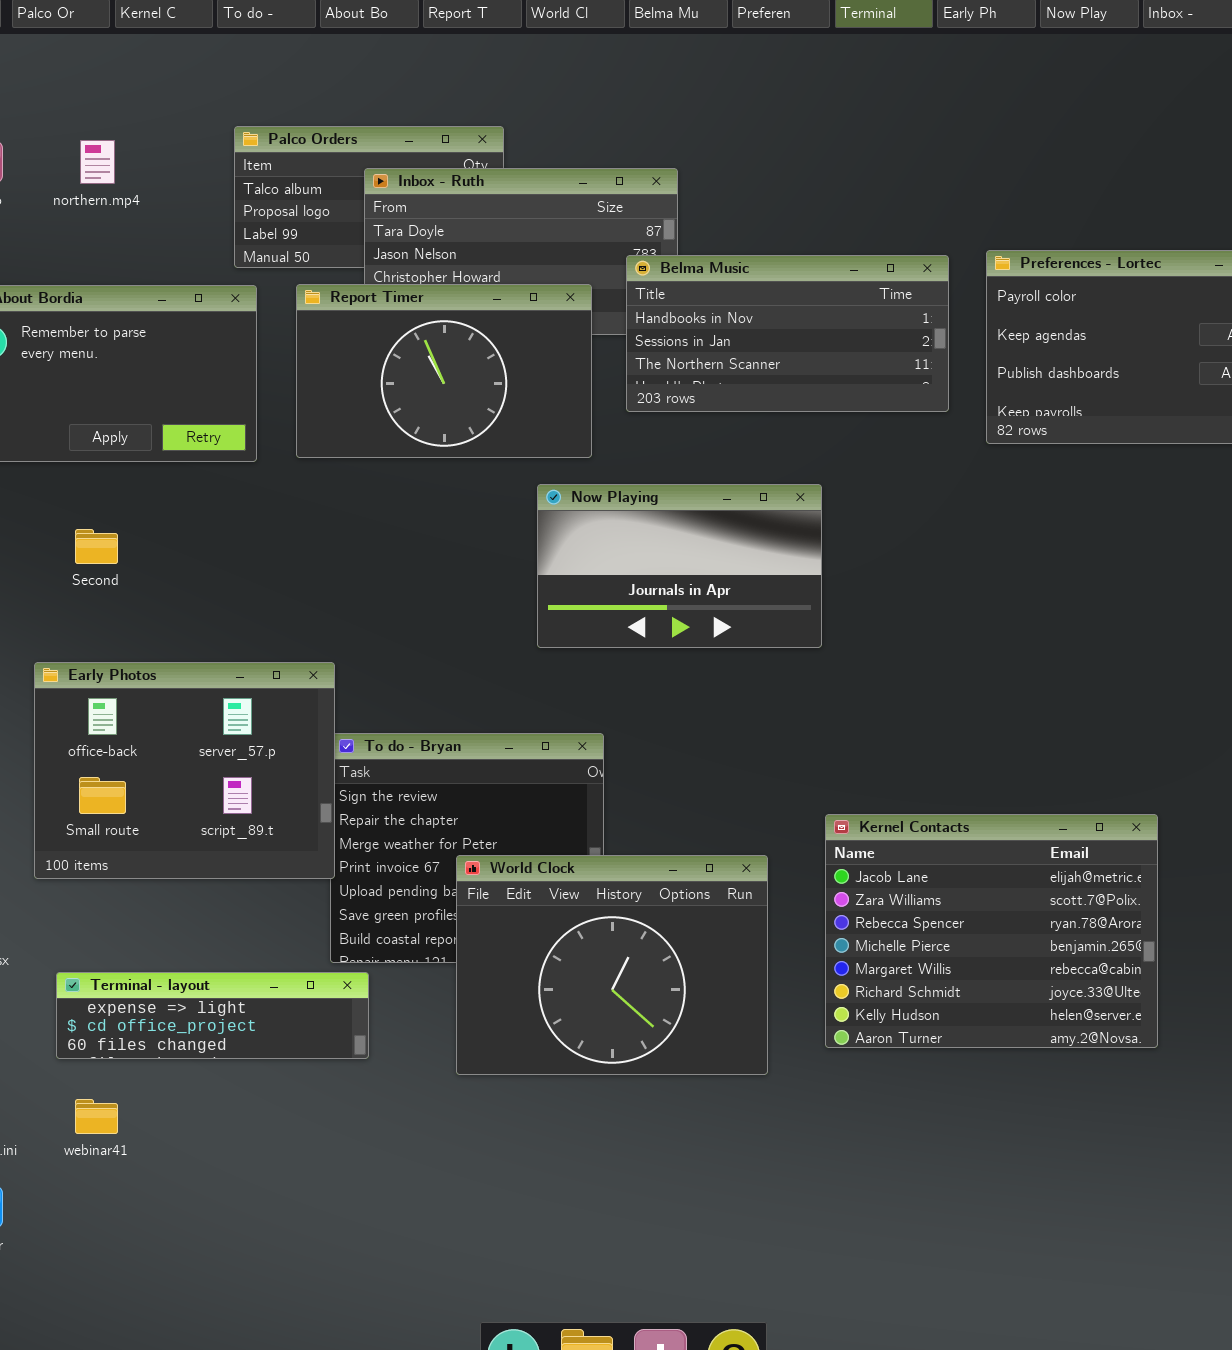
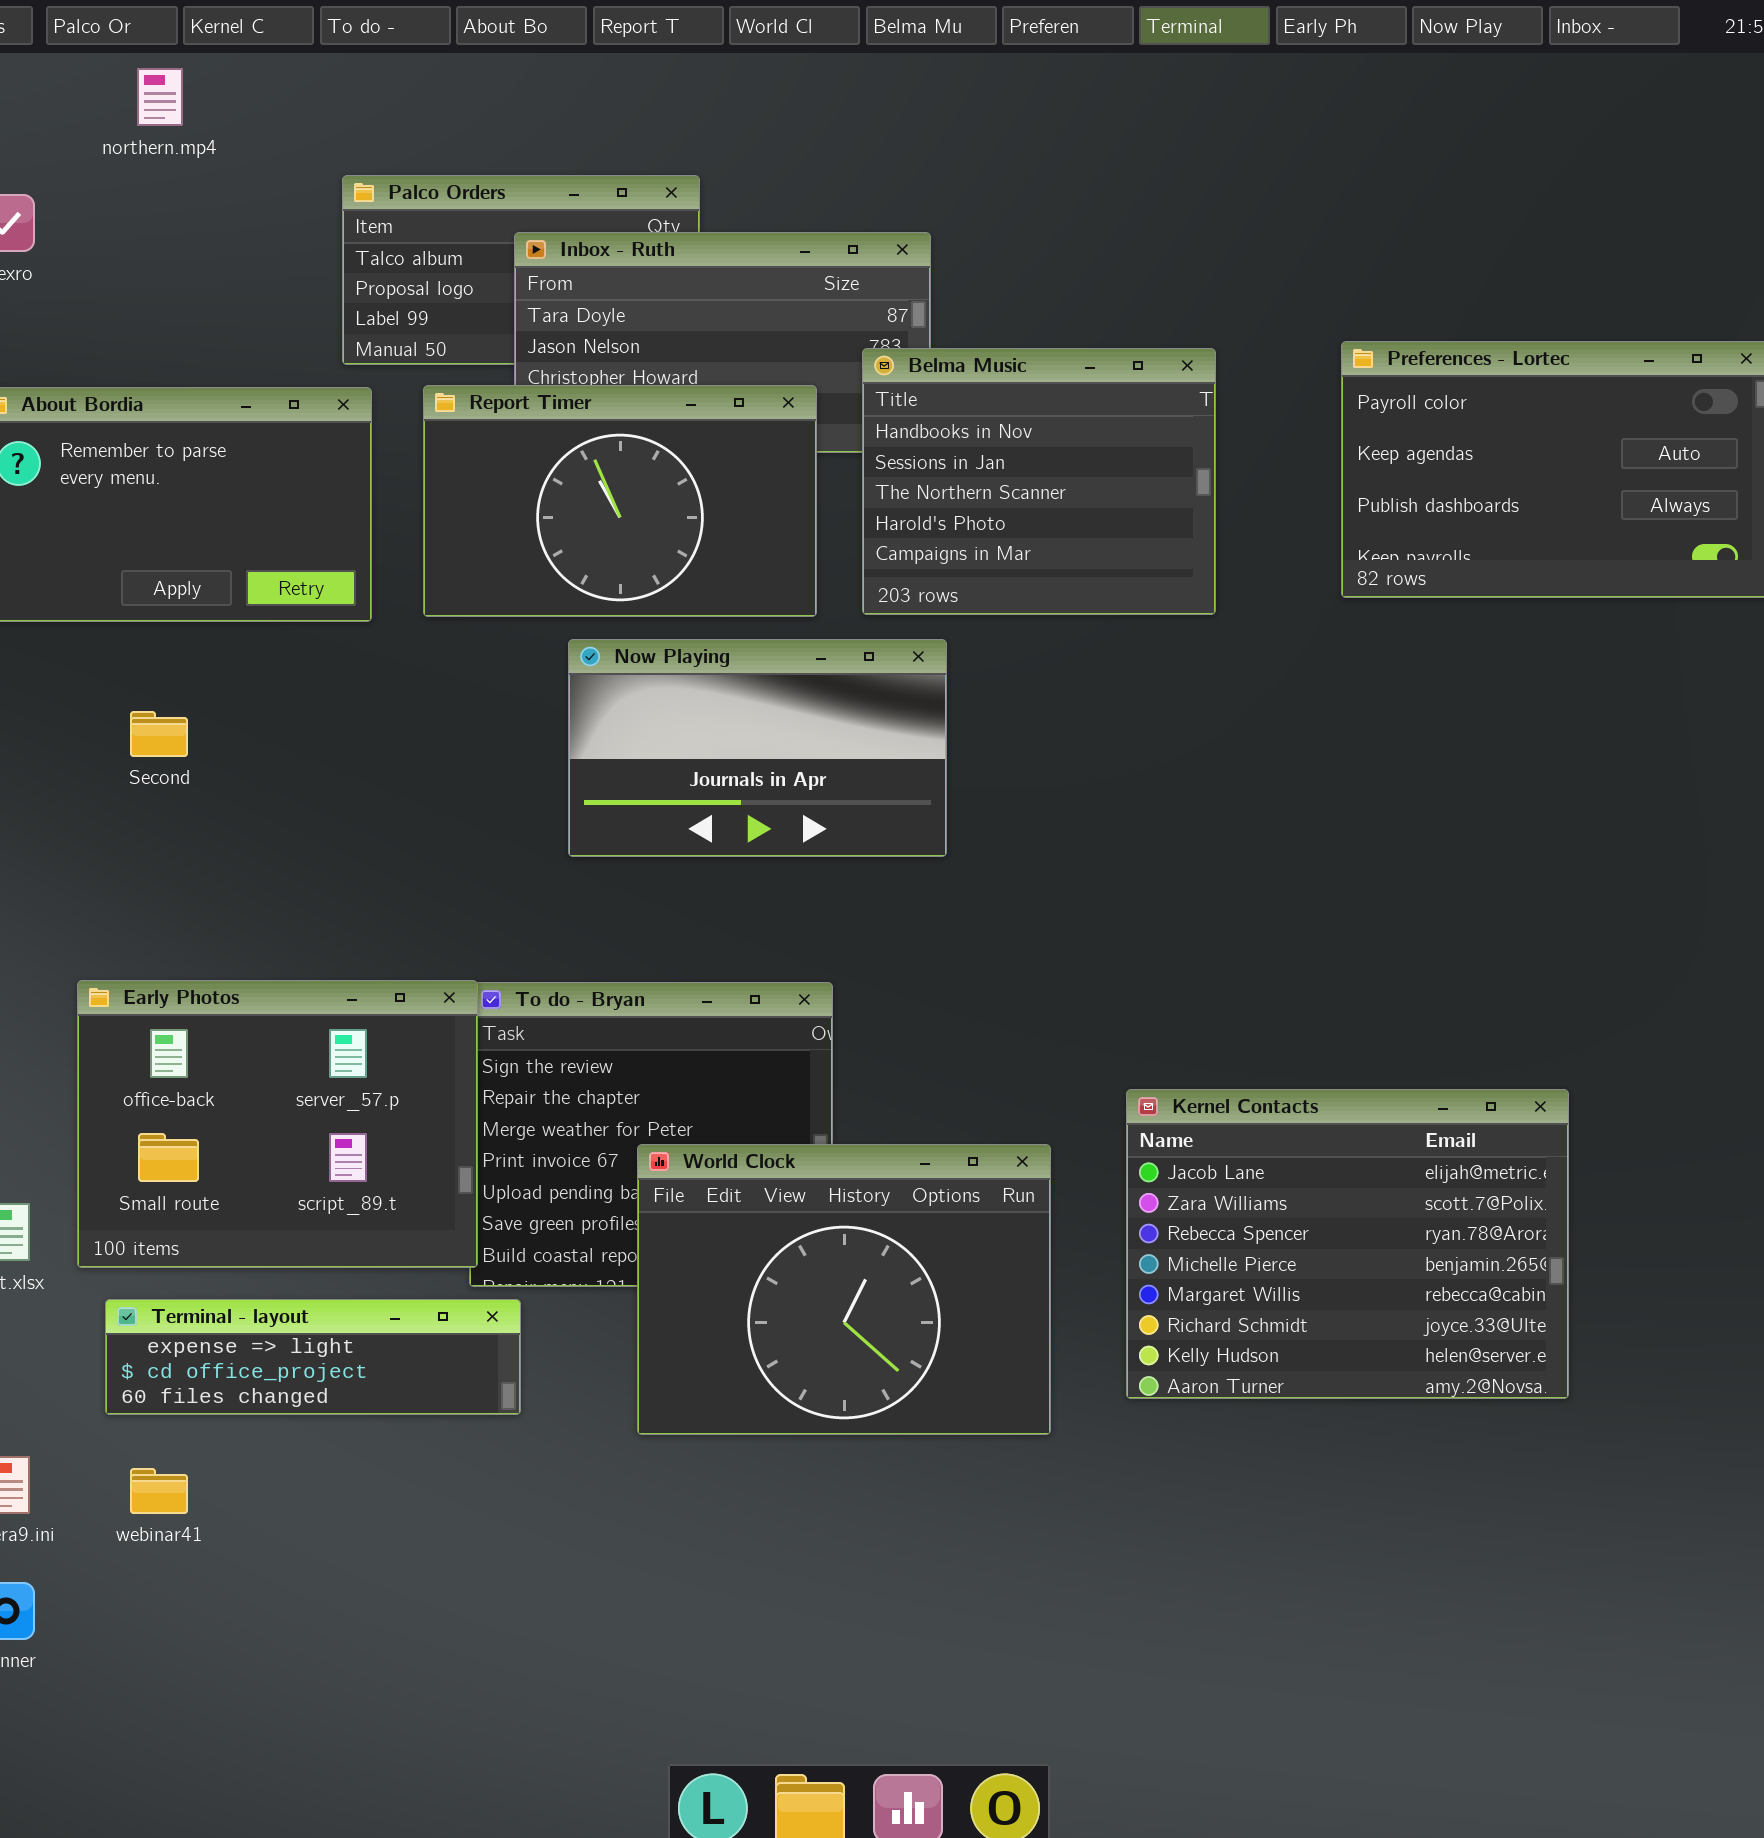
northern.mp4: [80,140,115,184] -> [137,68,183,126], moved
Belma Music: [626,255,949,412] -> [862,348,1216,615], resized
Now Playing: [537,484,822,648] -> [568,639,947,857], moved
Early Photos: [34,662,335,879] -> [77,980,478,1268], moved

